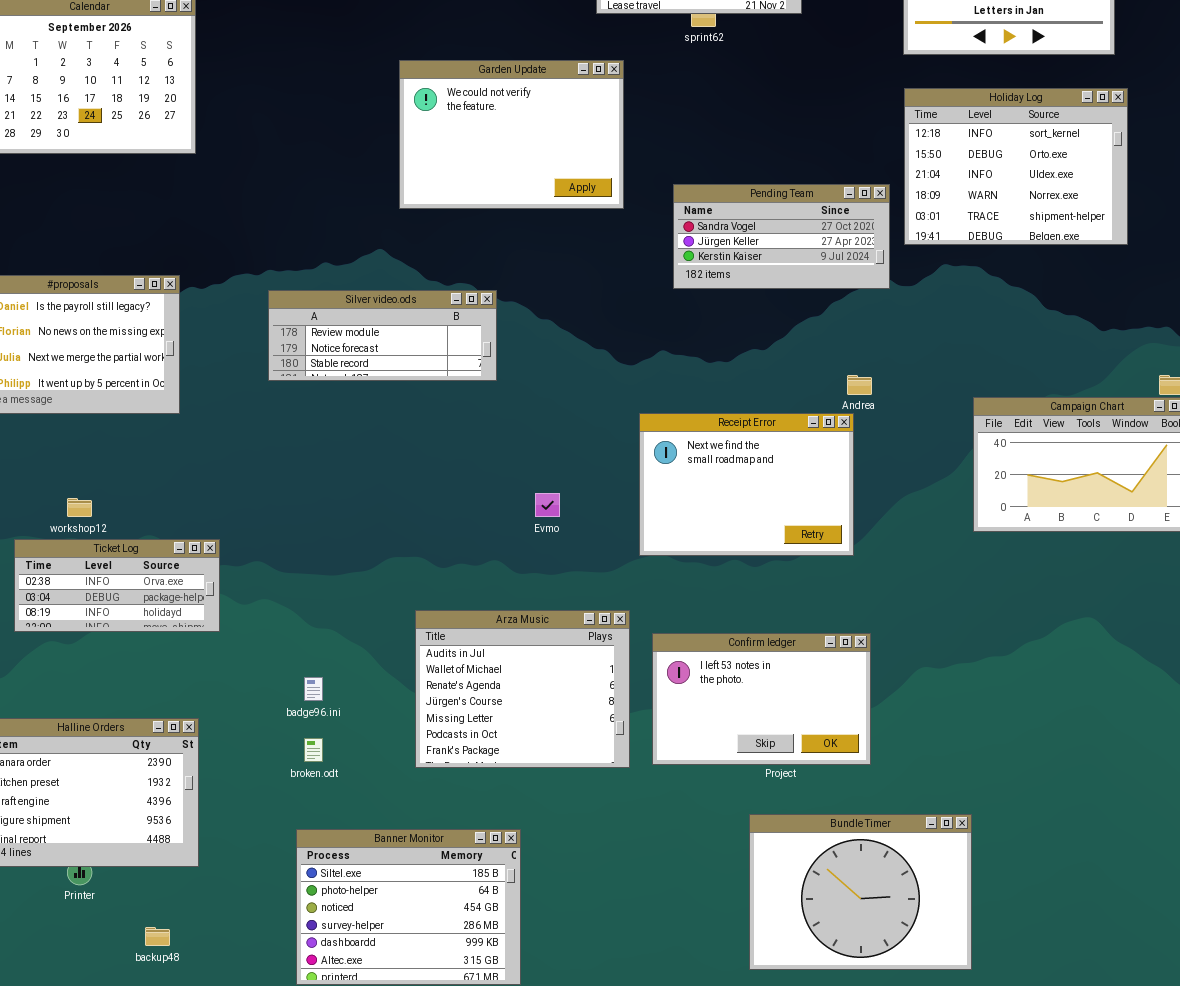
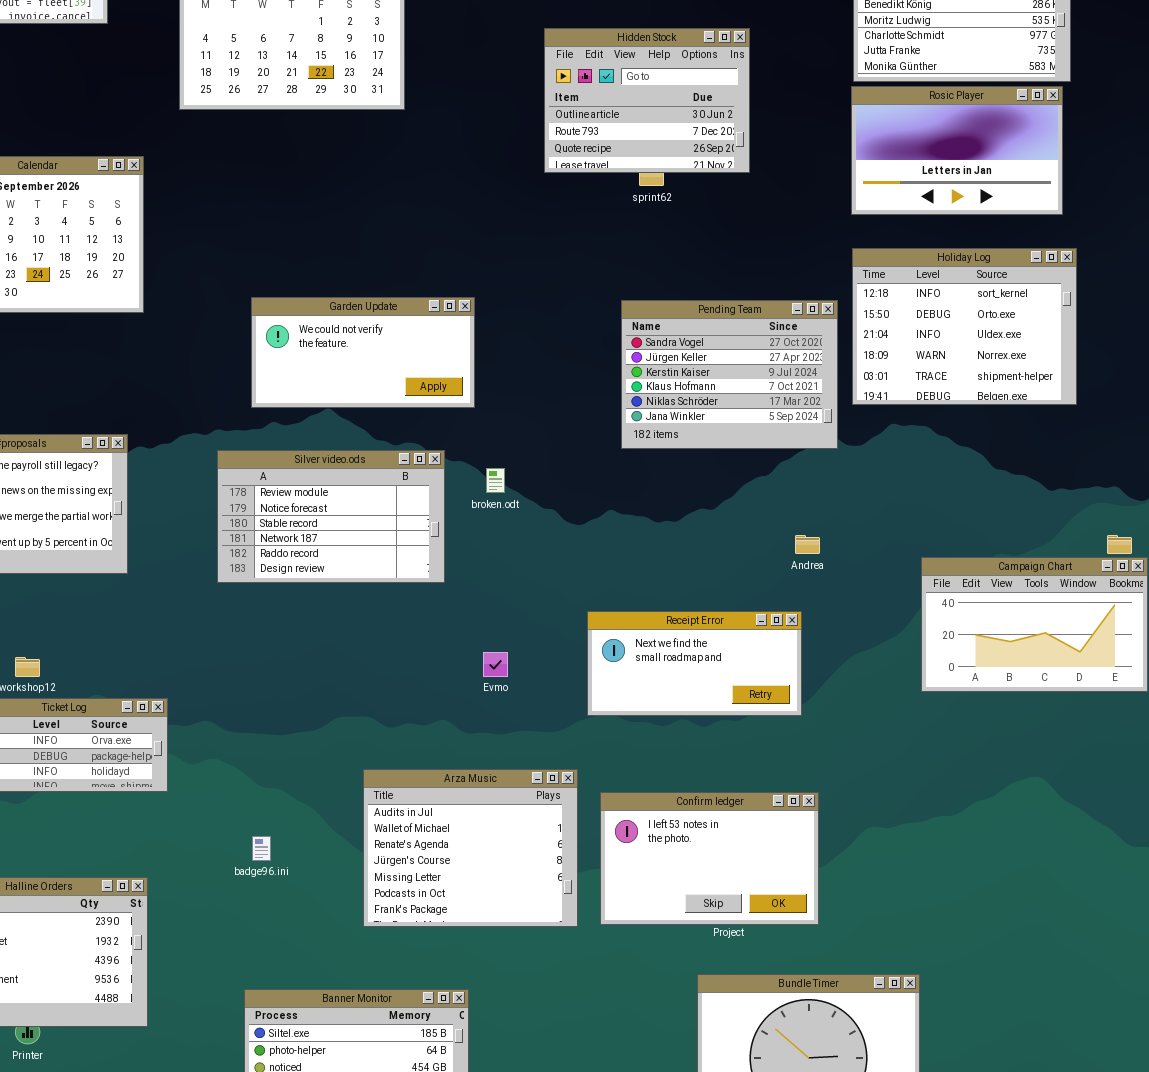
Garden Update: [399,60,624,209] -> [251,297,475,408], moved, resized
Pending Team: [673,184,890,289] -> [621,300,838,449], resized
Silver video.ods: [268,290,497,381] -> [217,450,445,583], resized
Receipt Error: [639,413,854,556] -> [587,611,802,716], resized
broken.odt: [304,738,323,762] -> [486,468,505,493], moved

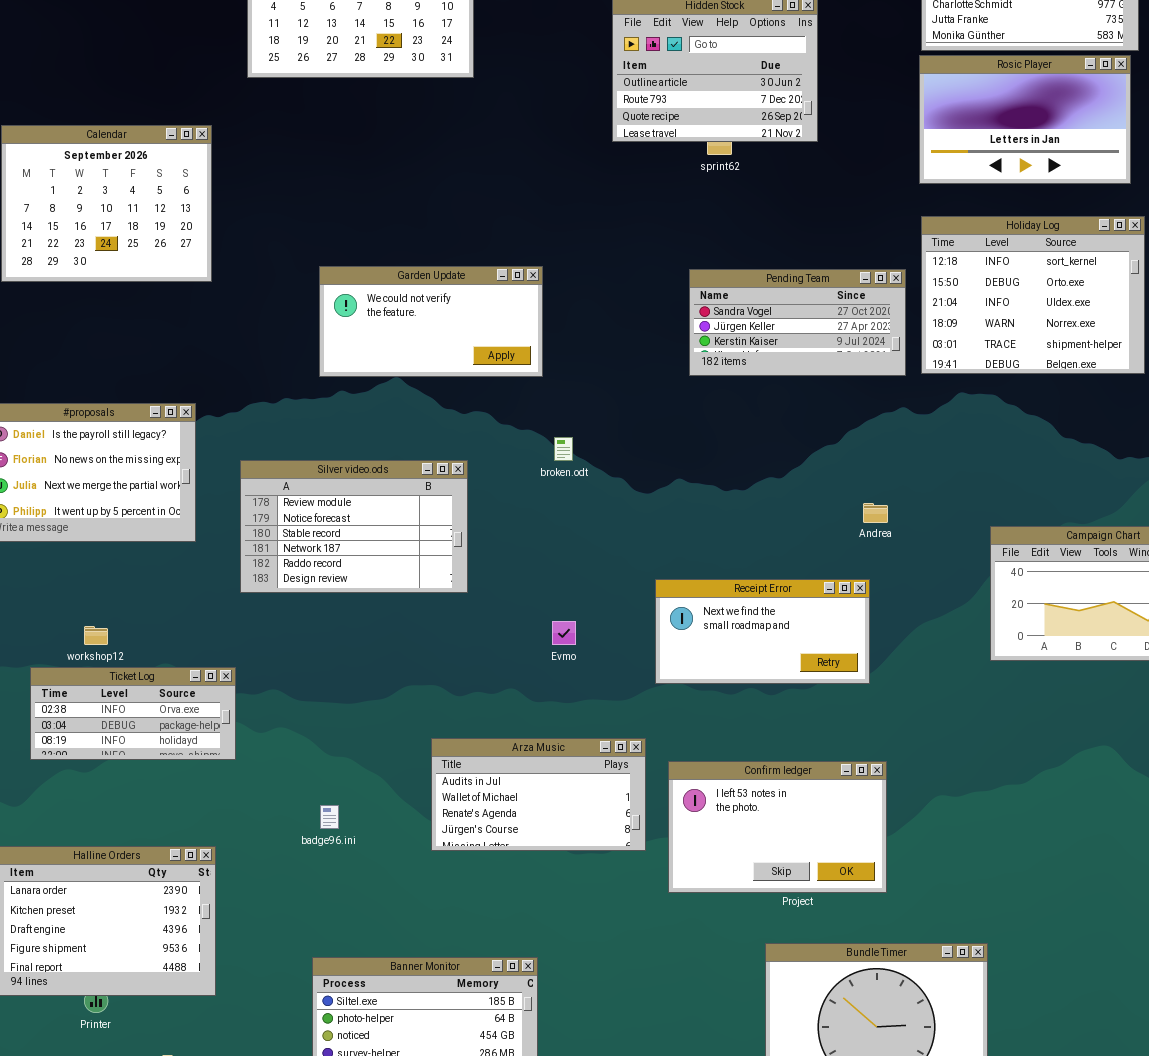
Pending Team: [621,300,838,449] -> [689,269,906,376], resized
Silver video.ods: [217,450,445,583] -> [240,460,468,593], moved
Arza Music: [363,769,578,927] -> [431,738,646,851], resized

